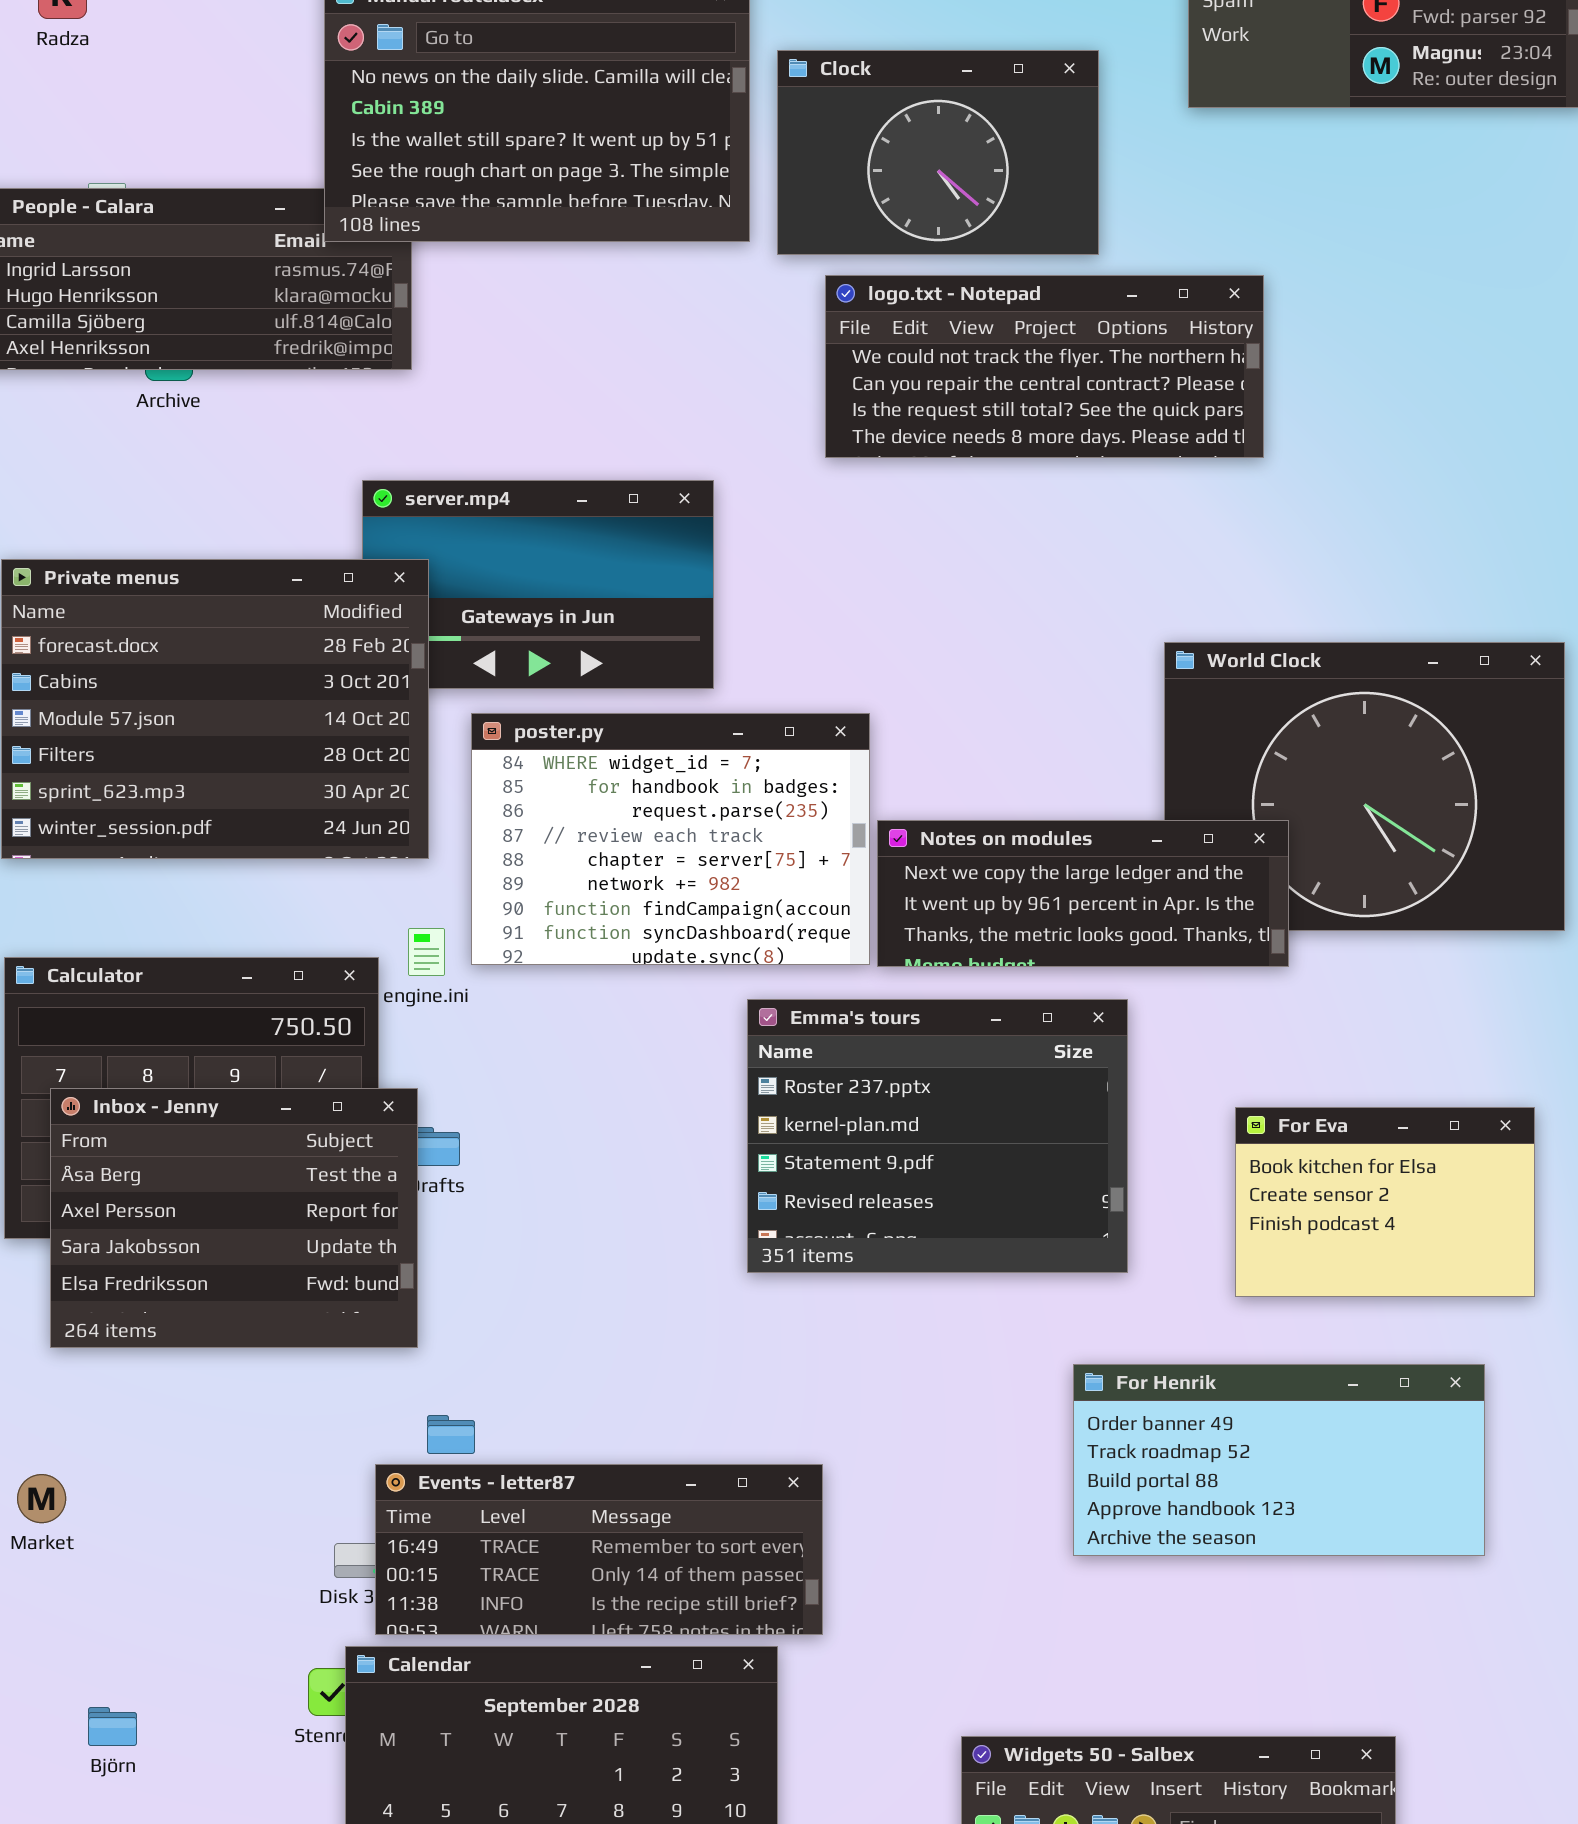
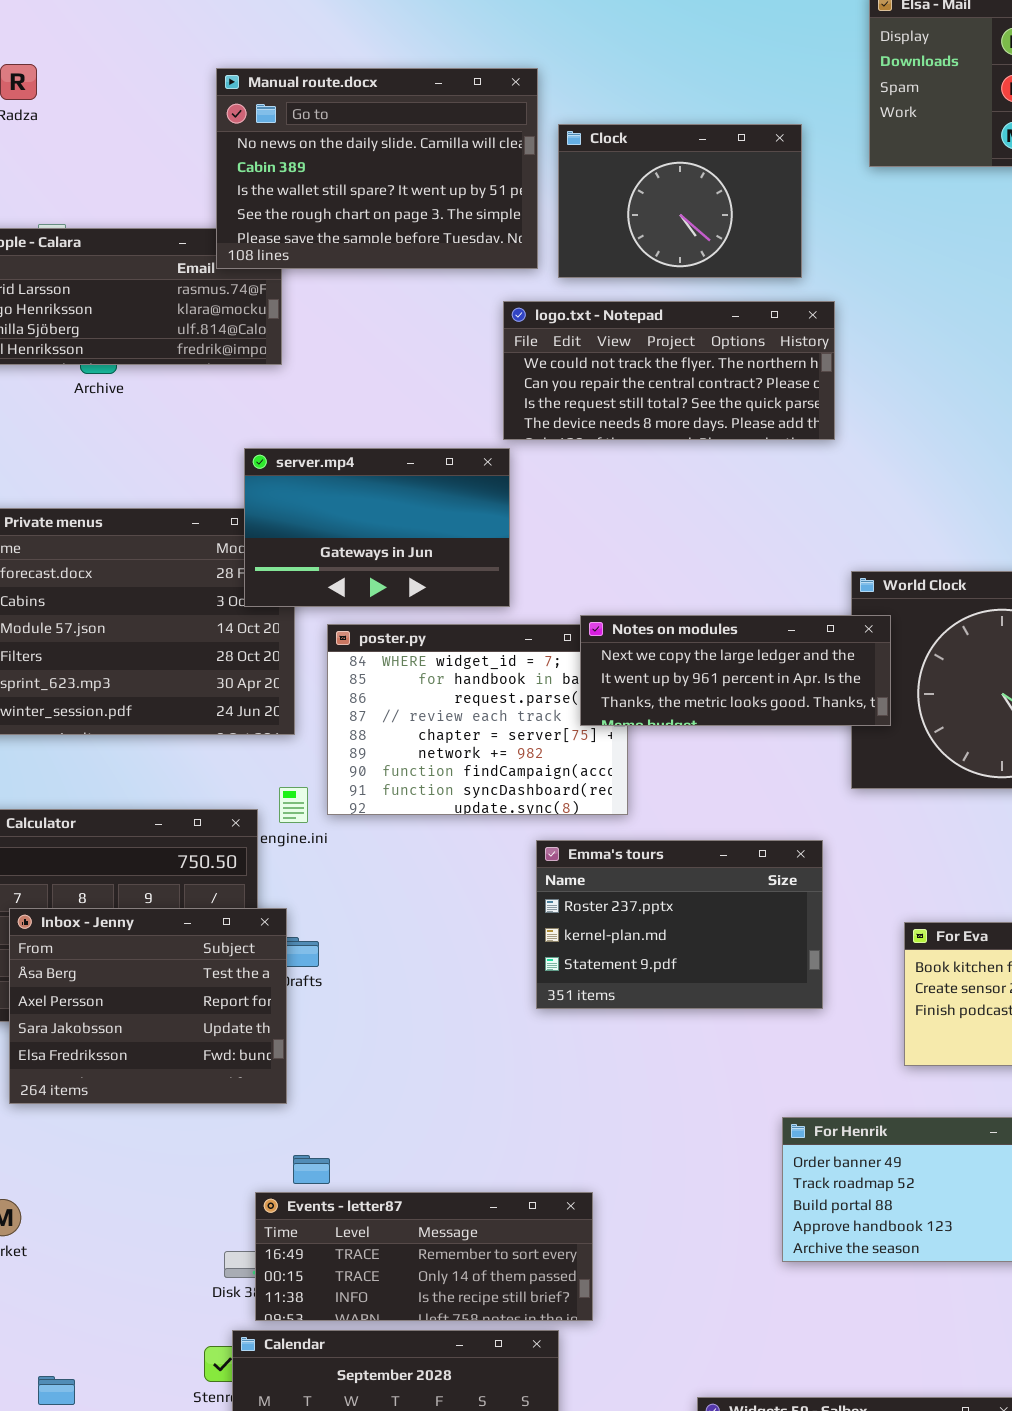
logo.txt - Notepad: [825,275,1264,458] -> [503,301,835,440], moved
server.mp4: [362,480,714,689] -> [244,448,510,607], raised
Notes on modules: [877,820,1289,967] -> [580,615,891,726], moved
Emma's tours: [747,999,1128,1273] -> [536,840,823,1009], resized

